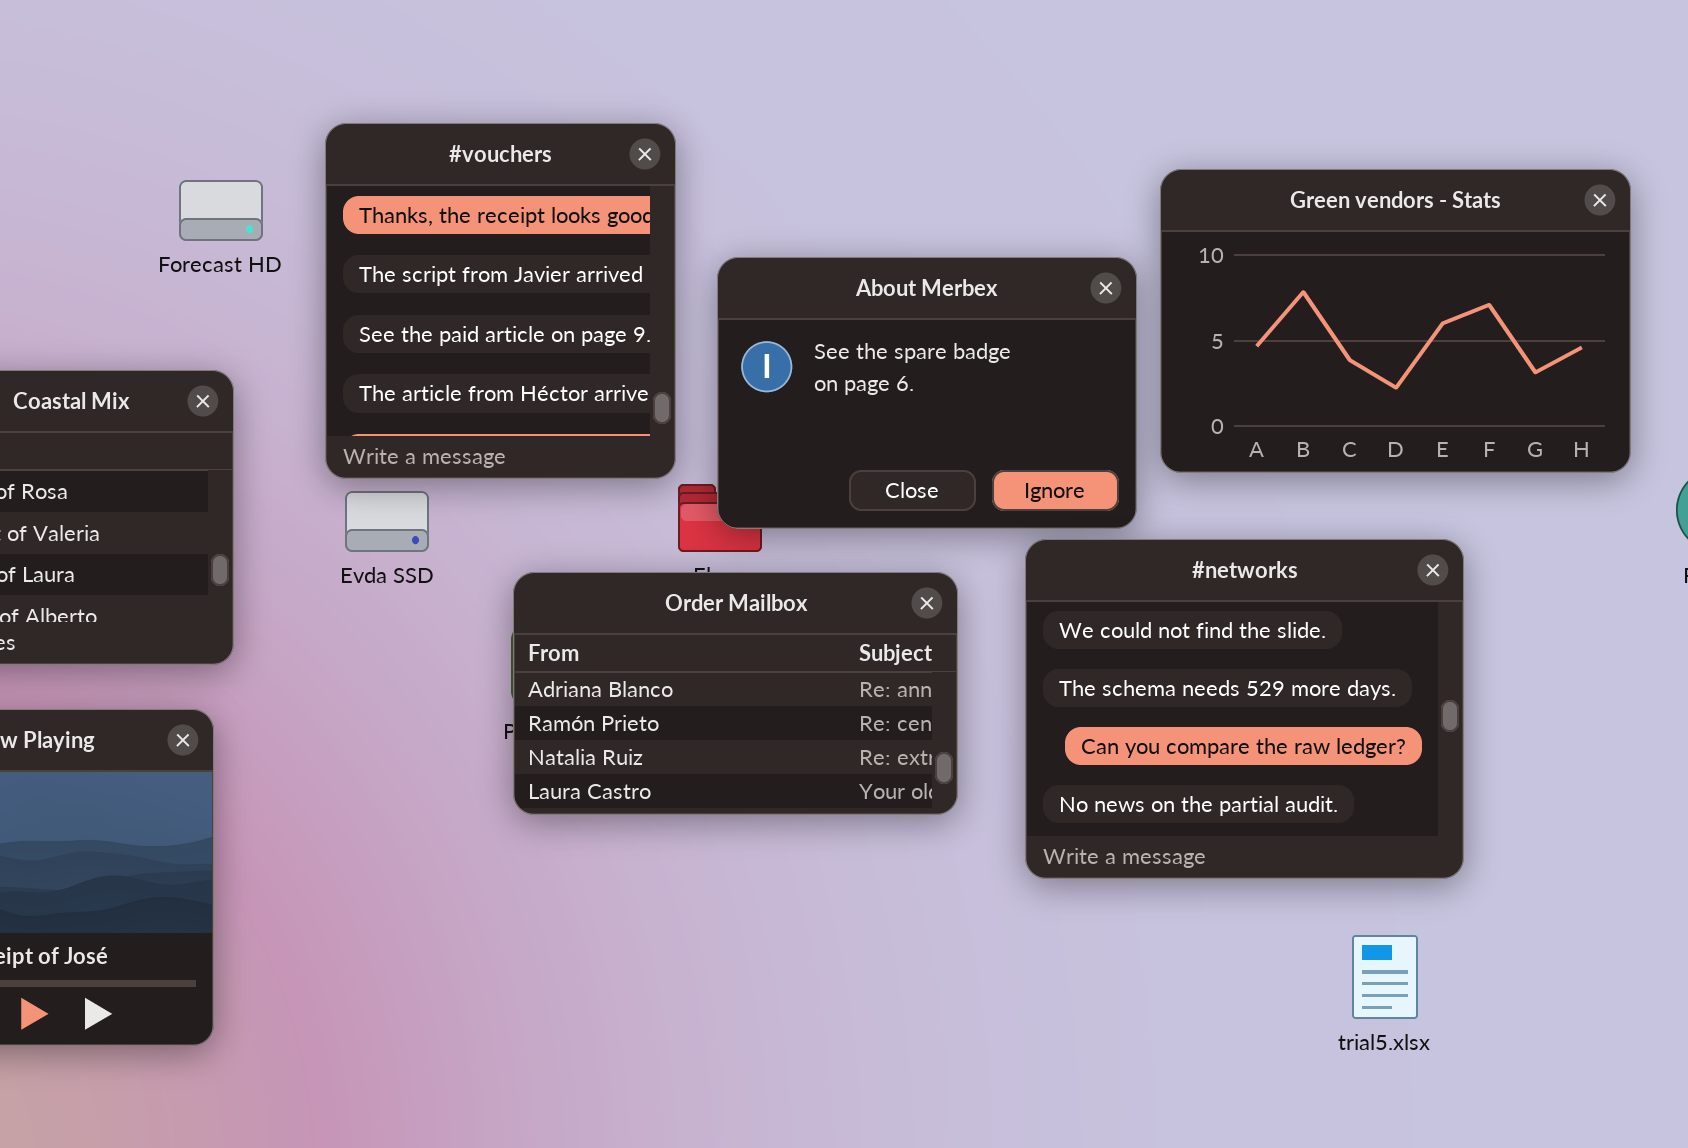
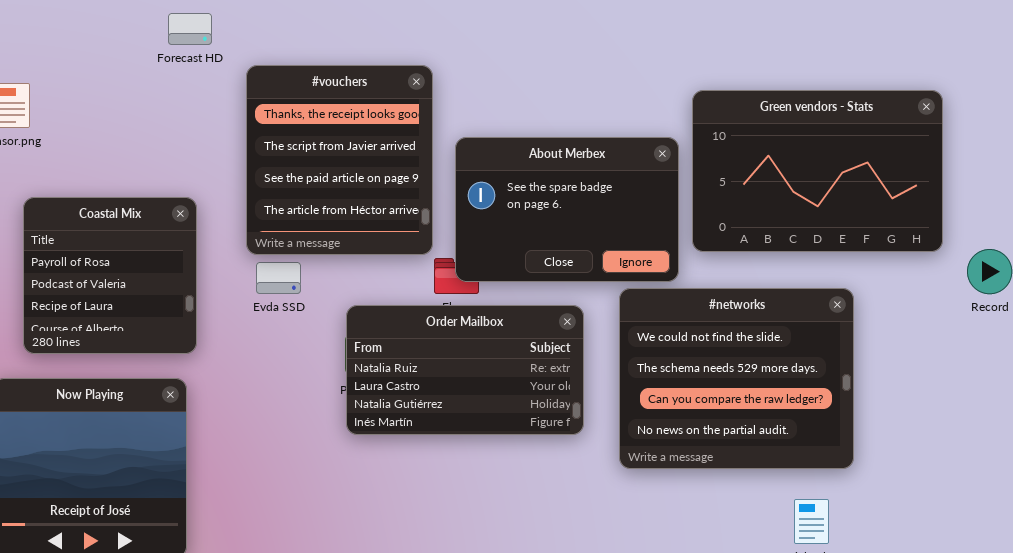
Forecast HD: [179,180,263,241] -> [168,13,212,45], moved
Order Mailbox: [513,572,958,815] -> [346,305,584,435], scrolled down 2 rows

